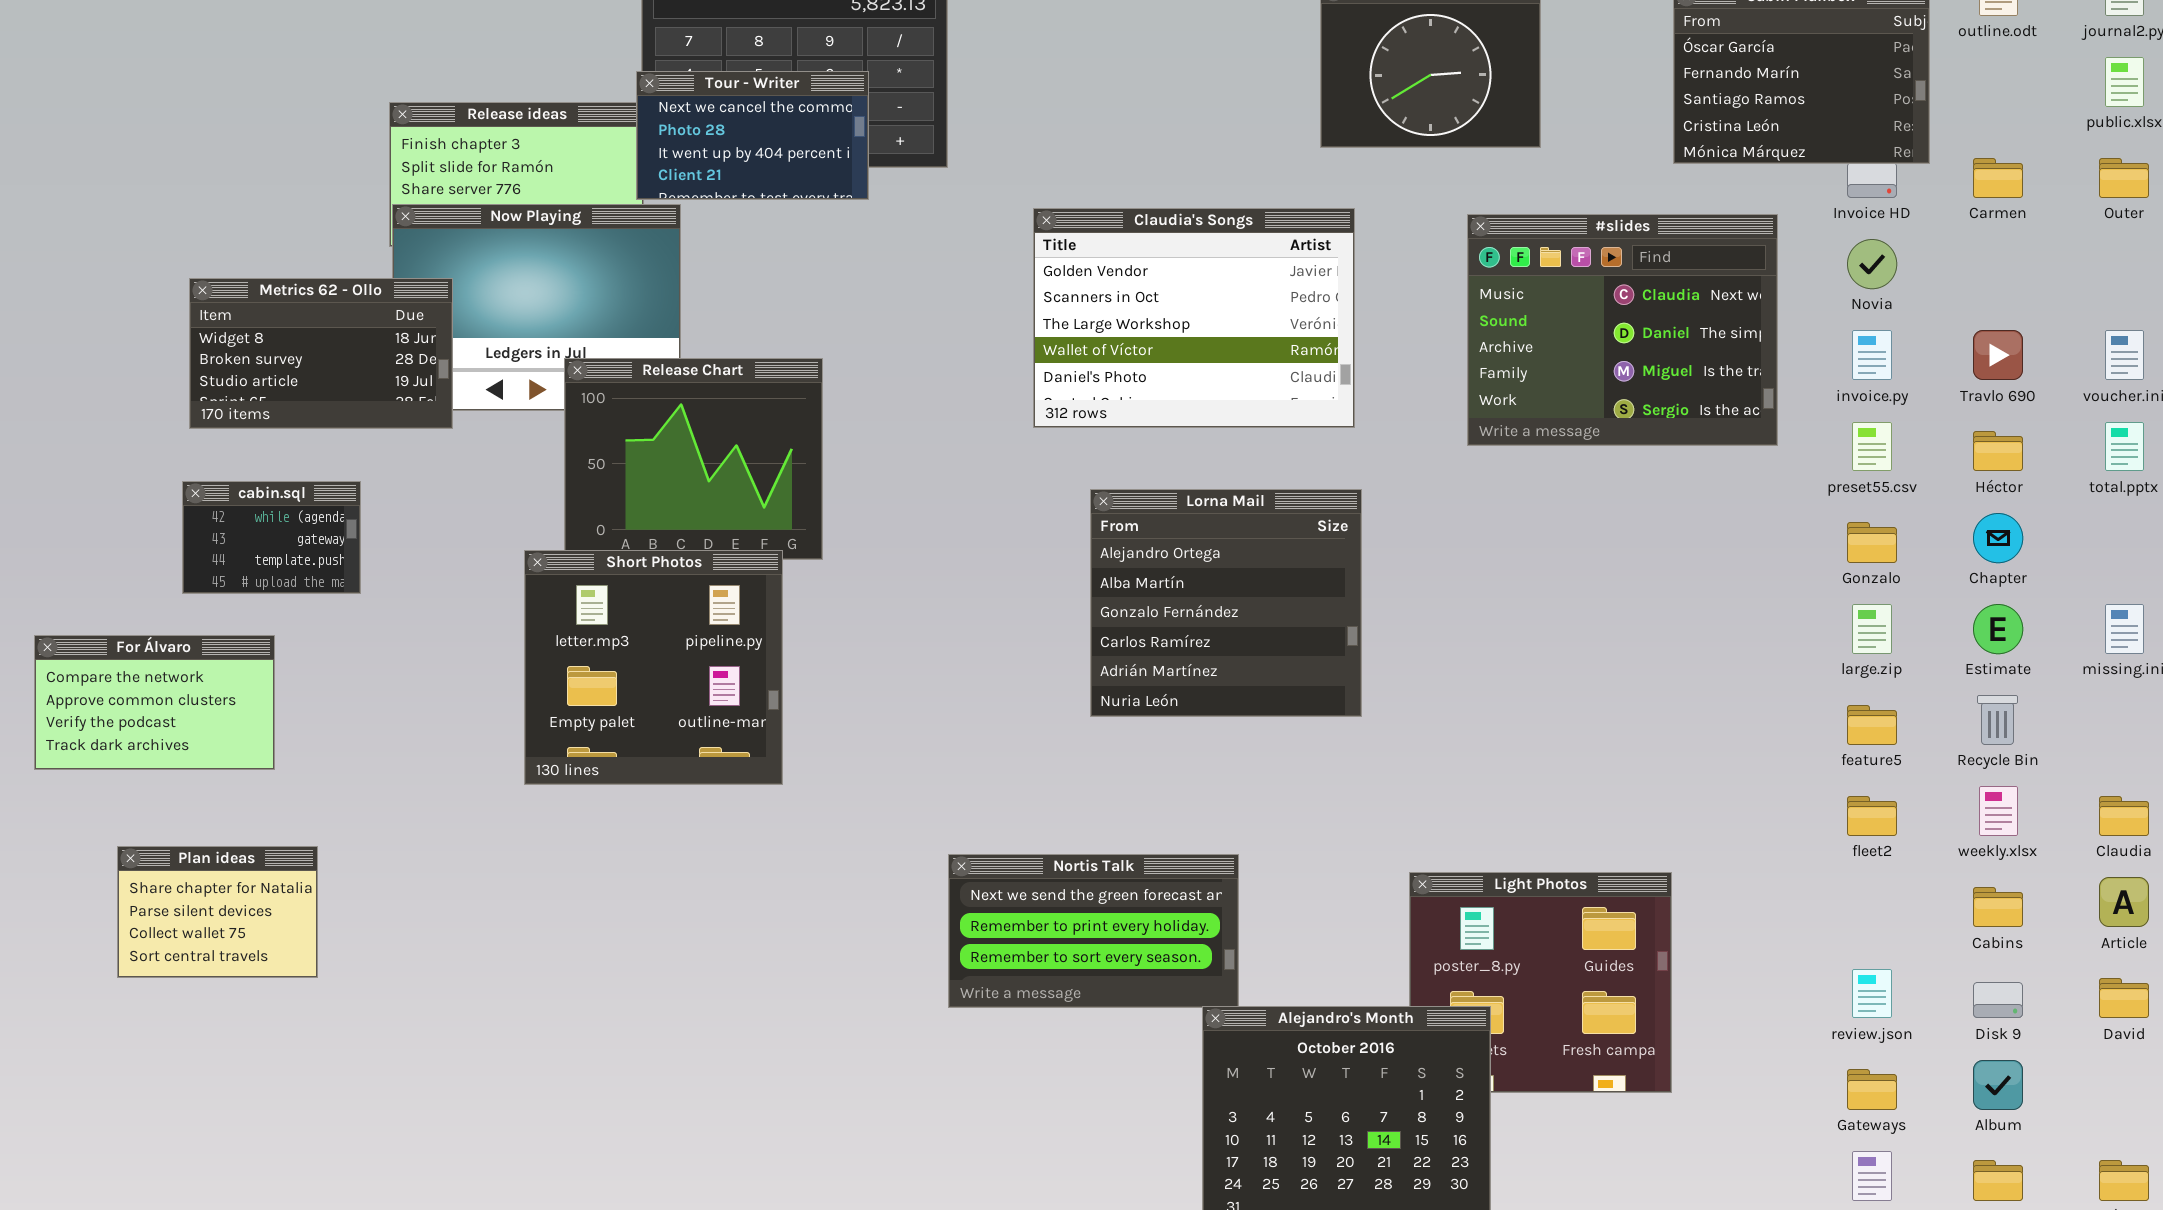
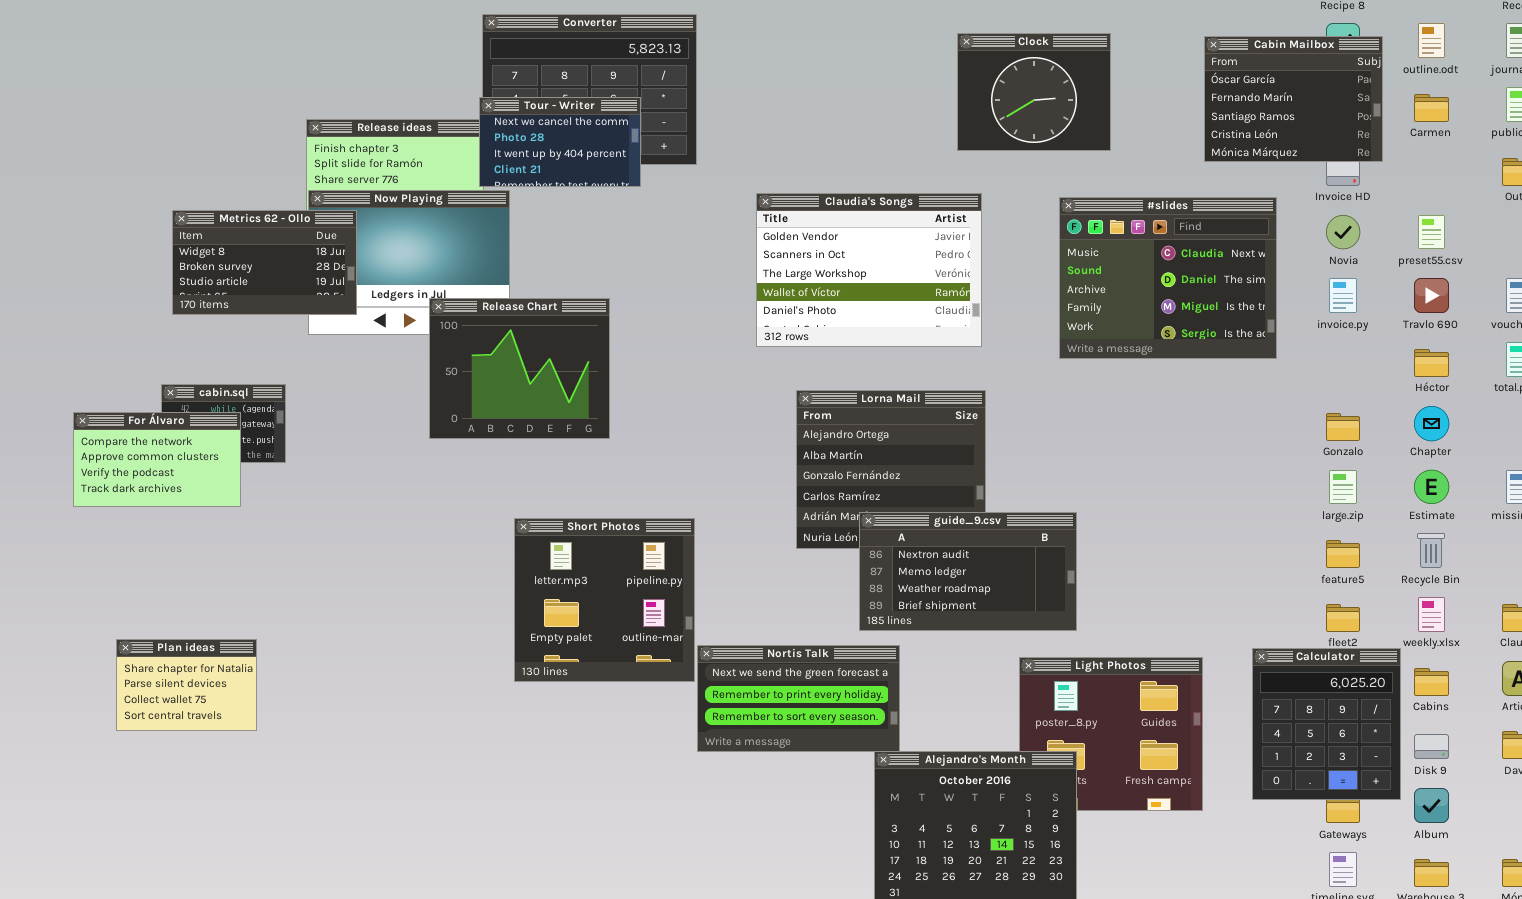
Carmen: [1973,158,2023,198] -> [1414,94,1449,122], moved
Metrics 62 - Ollo: [189,278,453,429] -> [172,210,357,315], moved
preset55.csv: [1852,422,1892,471] -> [1418,215,1445,249], moved
Short Photos: [524,550,783,785] -> [514,518,695,682], moved
For Álvaro: [34,635,275,770] -> [73,412,241,507], moved
guide_9.csv: none -> [859,512,1077,631], opened
Calculator: none -> [1252,648,1401,800], opened

